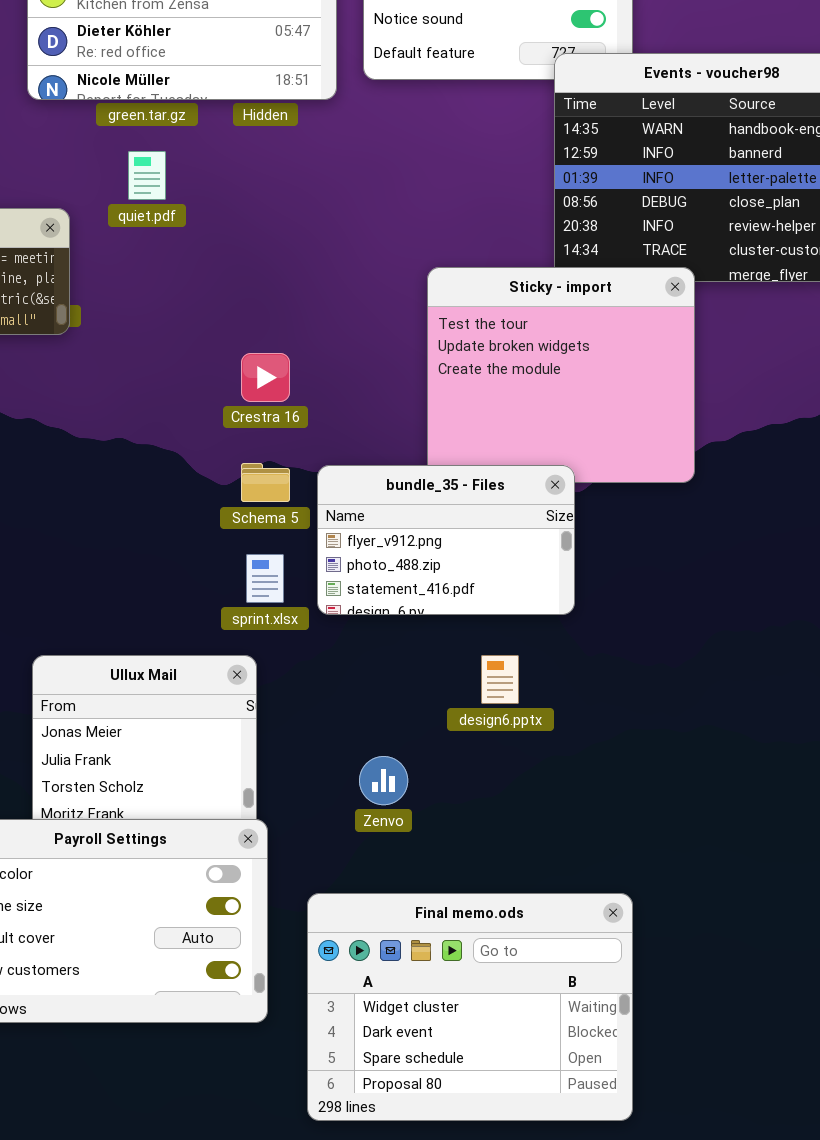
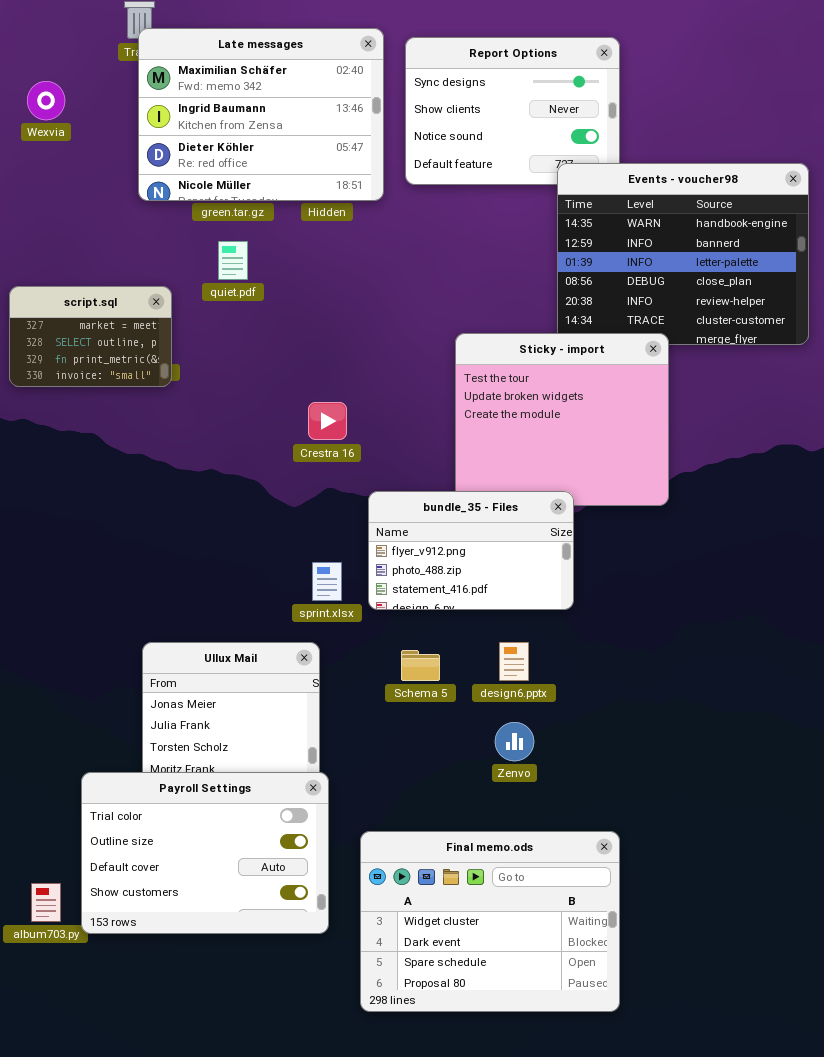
Schema 5: [241,463,290,502] -> [401,650,440,681], moved
Zenvo: [359,756,408,805] -> [495,722,534,761], moved

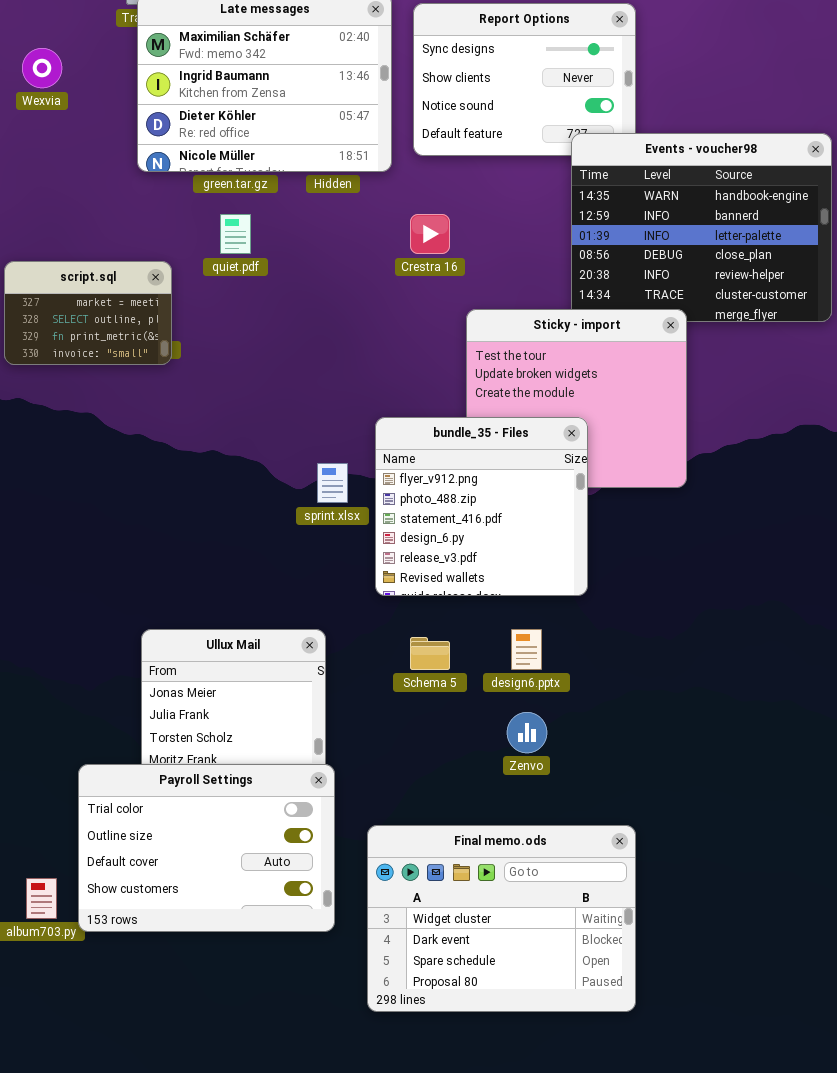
Crestra 16: [308,402,347,440] -> [410,214,450,254], moved
bundle_35 - Files: [368,491,574,610] -> [375,417,588,596], resized
sprint.xlsx: [312,562,342,601] -> [317,463,348,503], moved

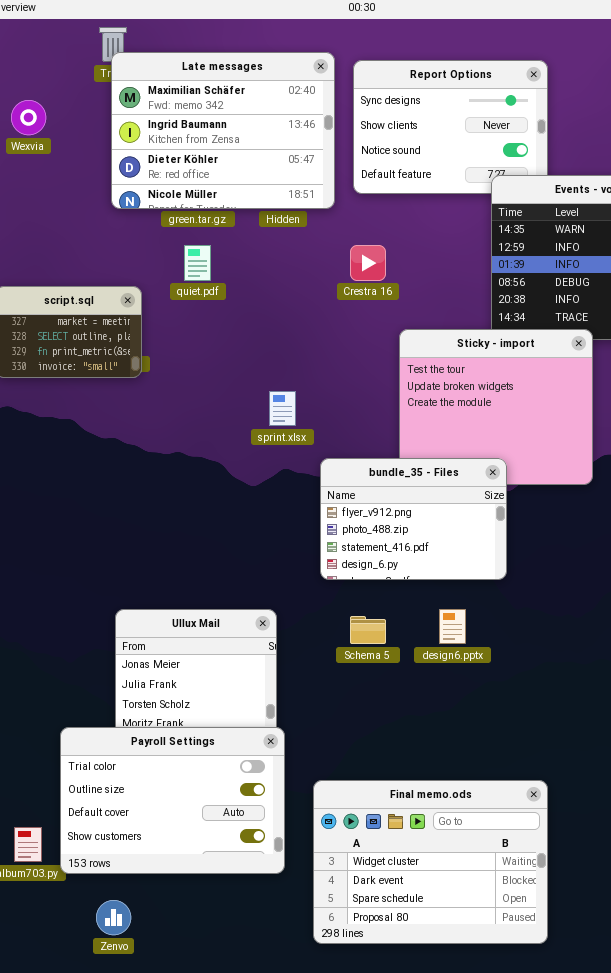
bundle_35 - Files: [375,417,588,596] -> [320,458,507,580], resized
sprint.xlsx: [317,463,348,503] -> [269,391,296,426], moved
Zenvo: [507,712,547,753] -> [96,900,131,935], moved

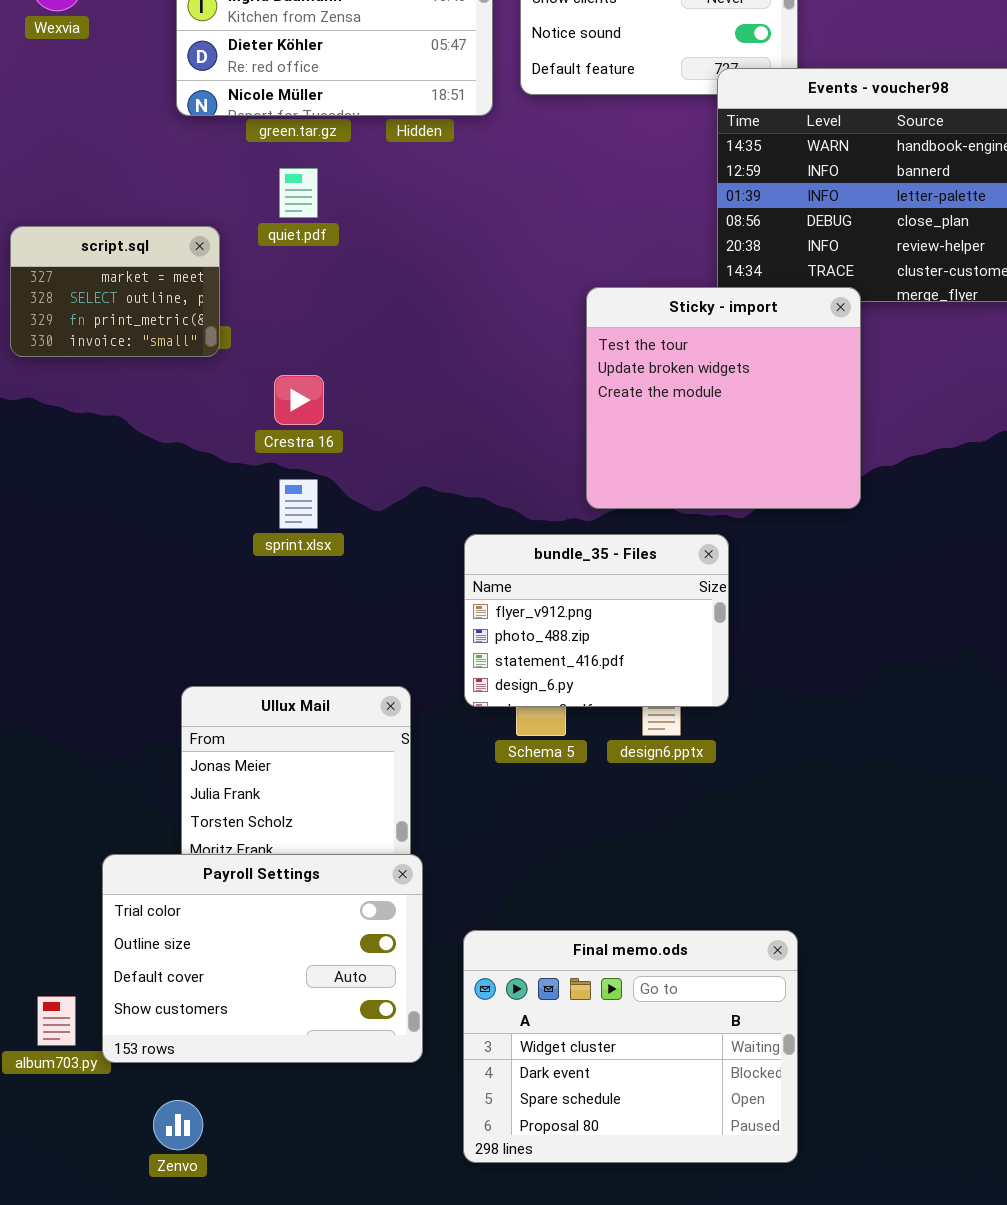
Crestra 16: [350,245,386,281] -> [274,375,324,425], moved
sprint.xlsx: [269,391,296,426] -> [279,479,318,529], moved
bundle_35 - Files: [320,458,507,580] -> [464,534,729,707], moved

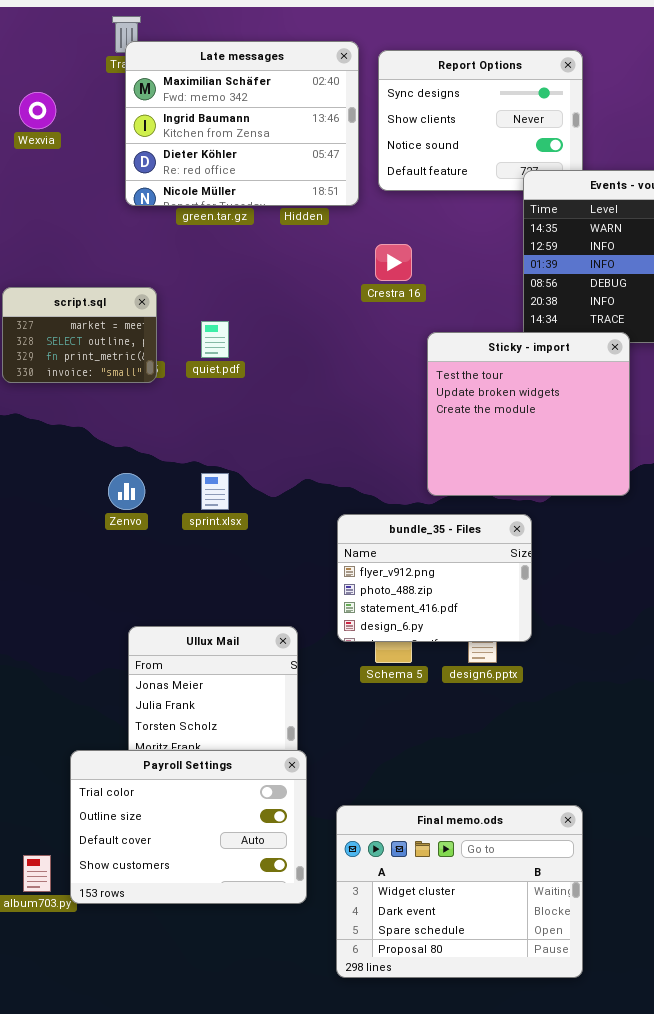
quiet.pdf: [279,168,318,218] -> [201,321,229,358], moved
Crestra 16: [274,375,324,425] -> [375,244,412,281], moved
Zenvo: [153,1100,203,1150] -> [108,473,145,510], moved

